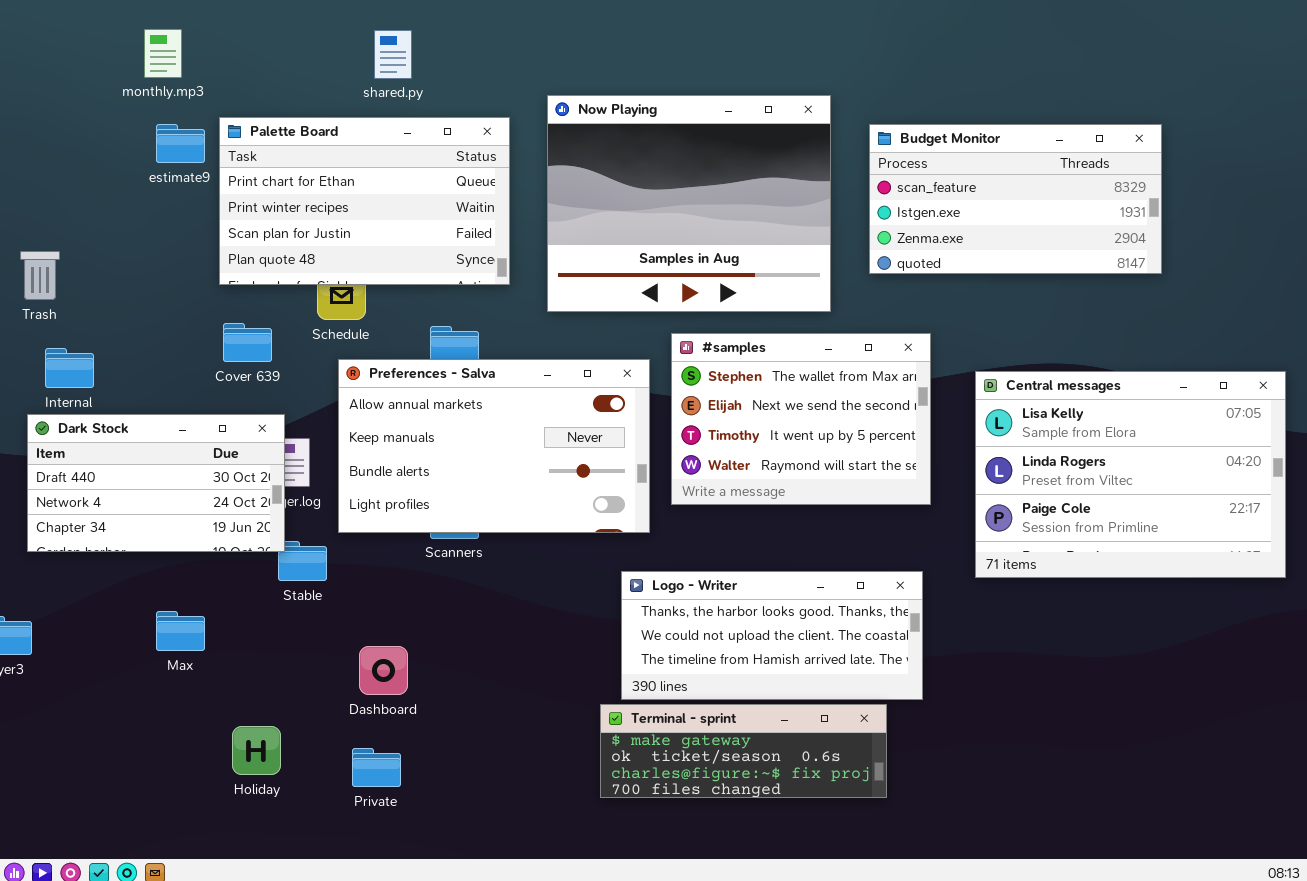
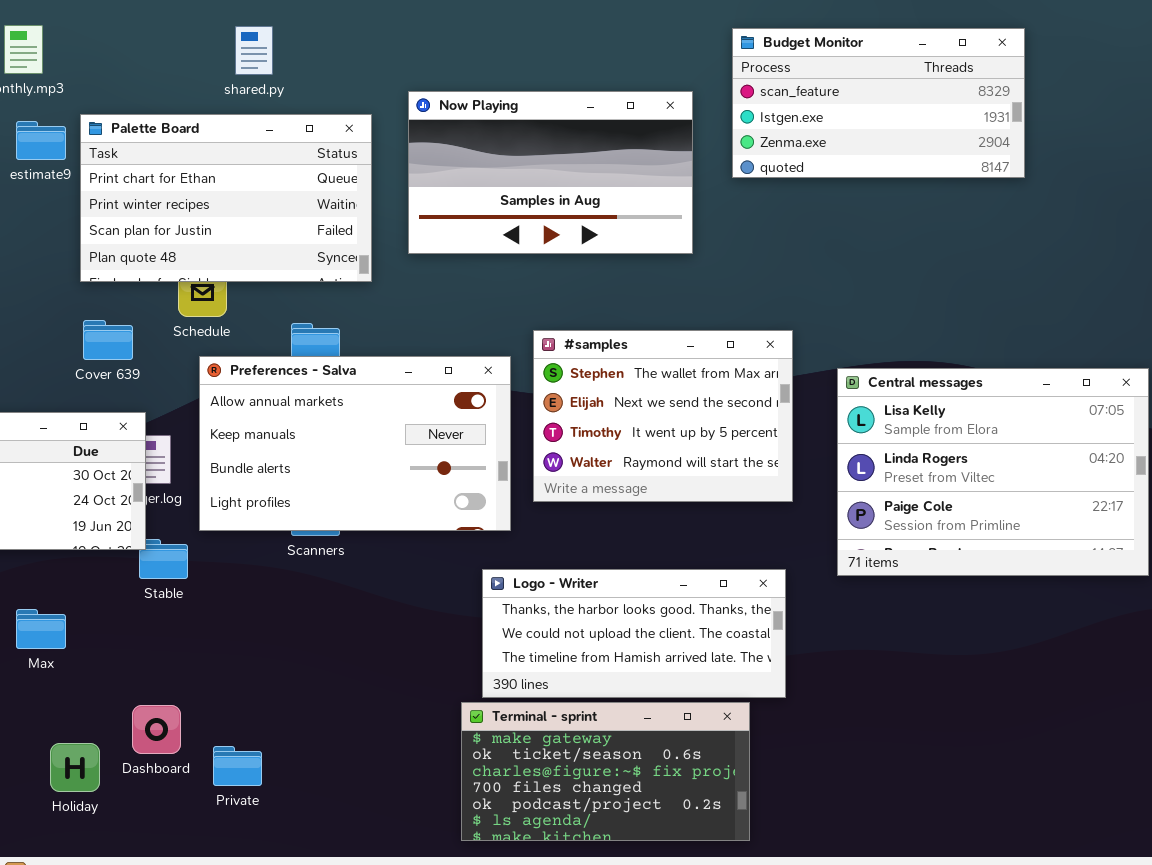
Now Playing: [547,95,831,312] -> [408,91,693,254], resized
Budget Monitor: [869,124,1162,274] -> [732,28,1025,178], moved
Dashboard: [359,646,408,695] -> [132,705,181,754], moved
Terminal - sprint: [600,704,887,798] -> [461,702,750,841], resized
Holiday: [232,726,281,775] -> [50,743,100,792], moved

